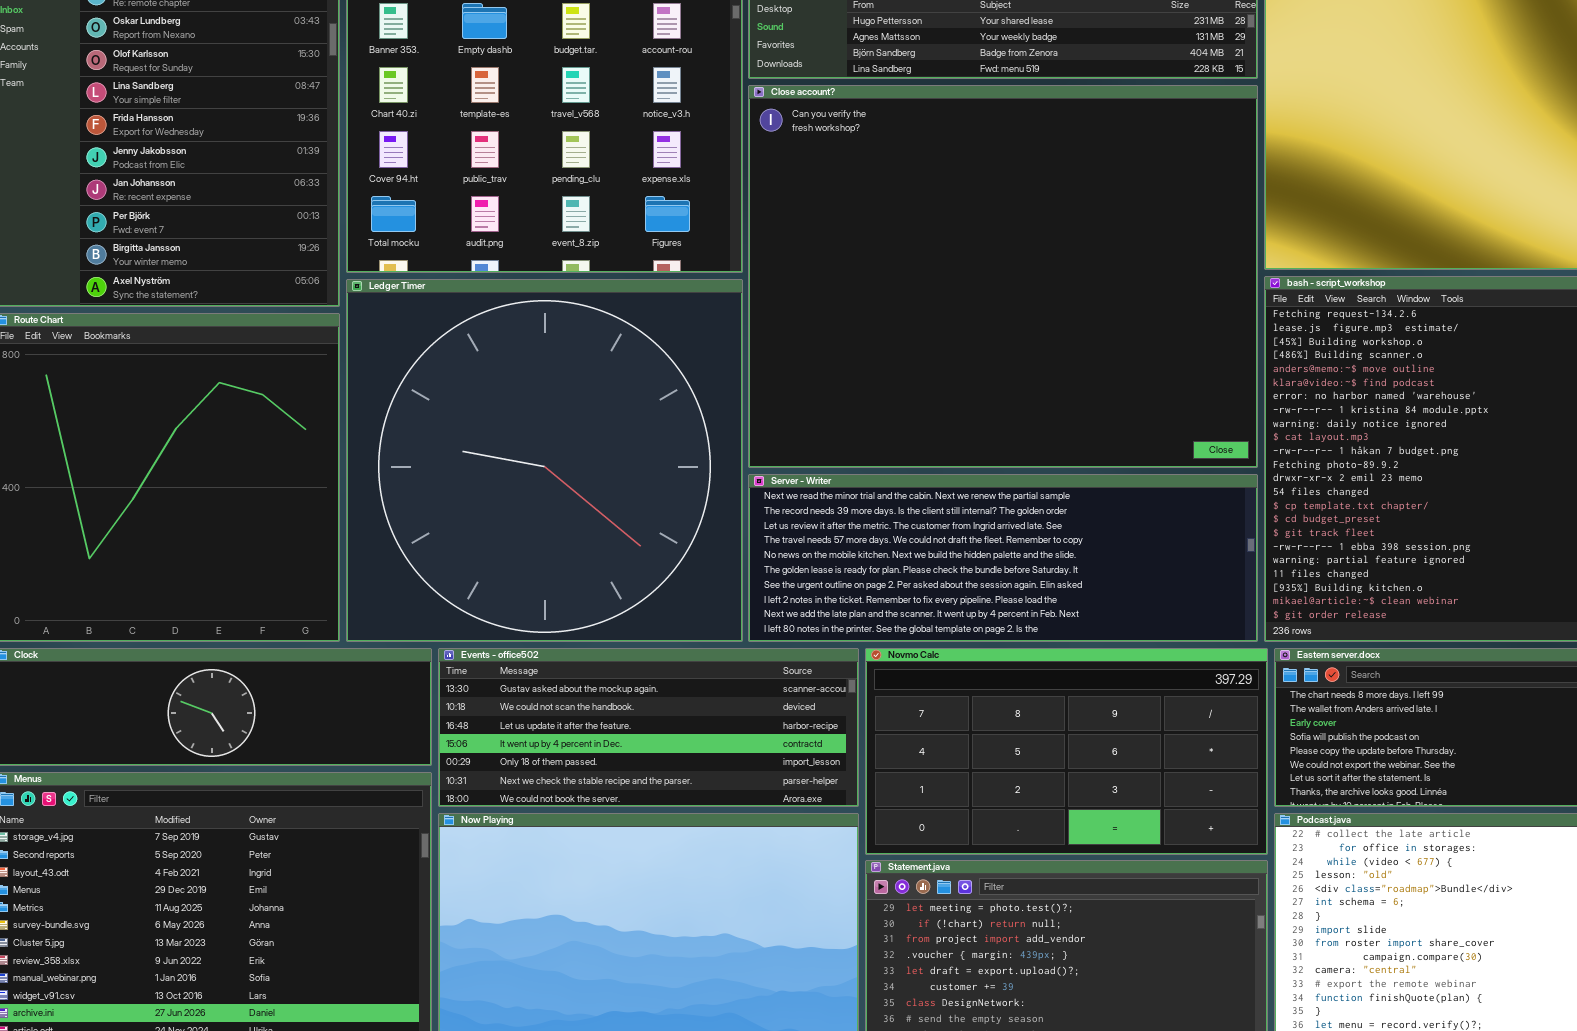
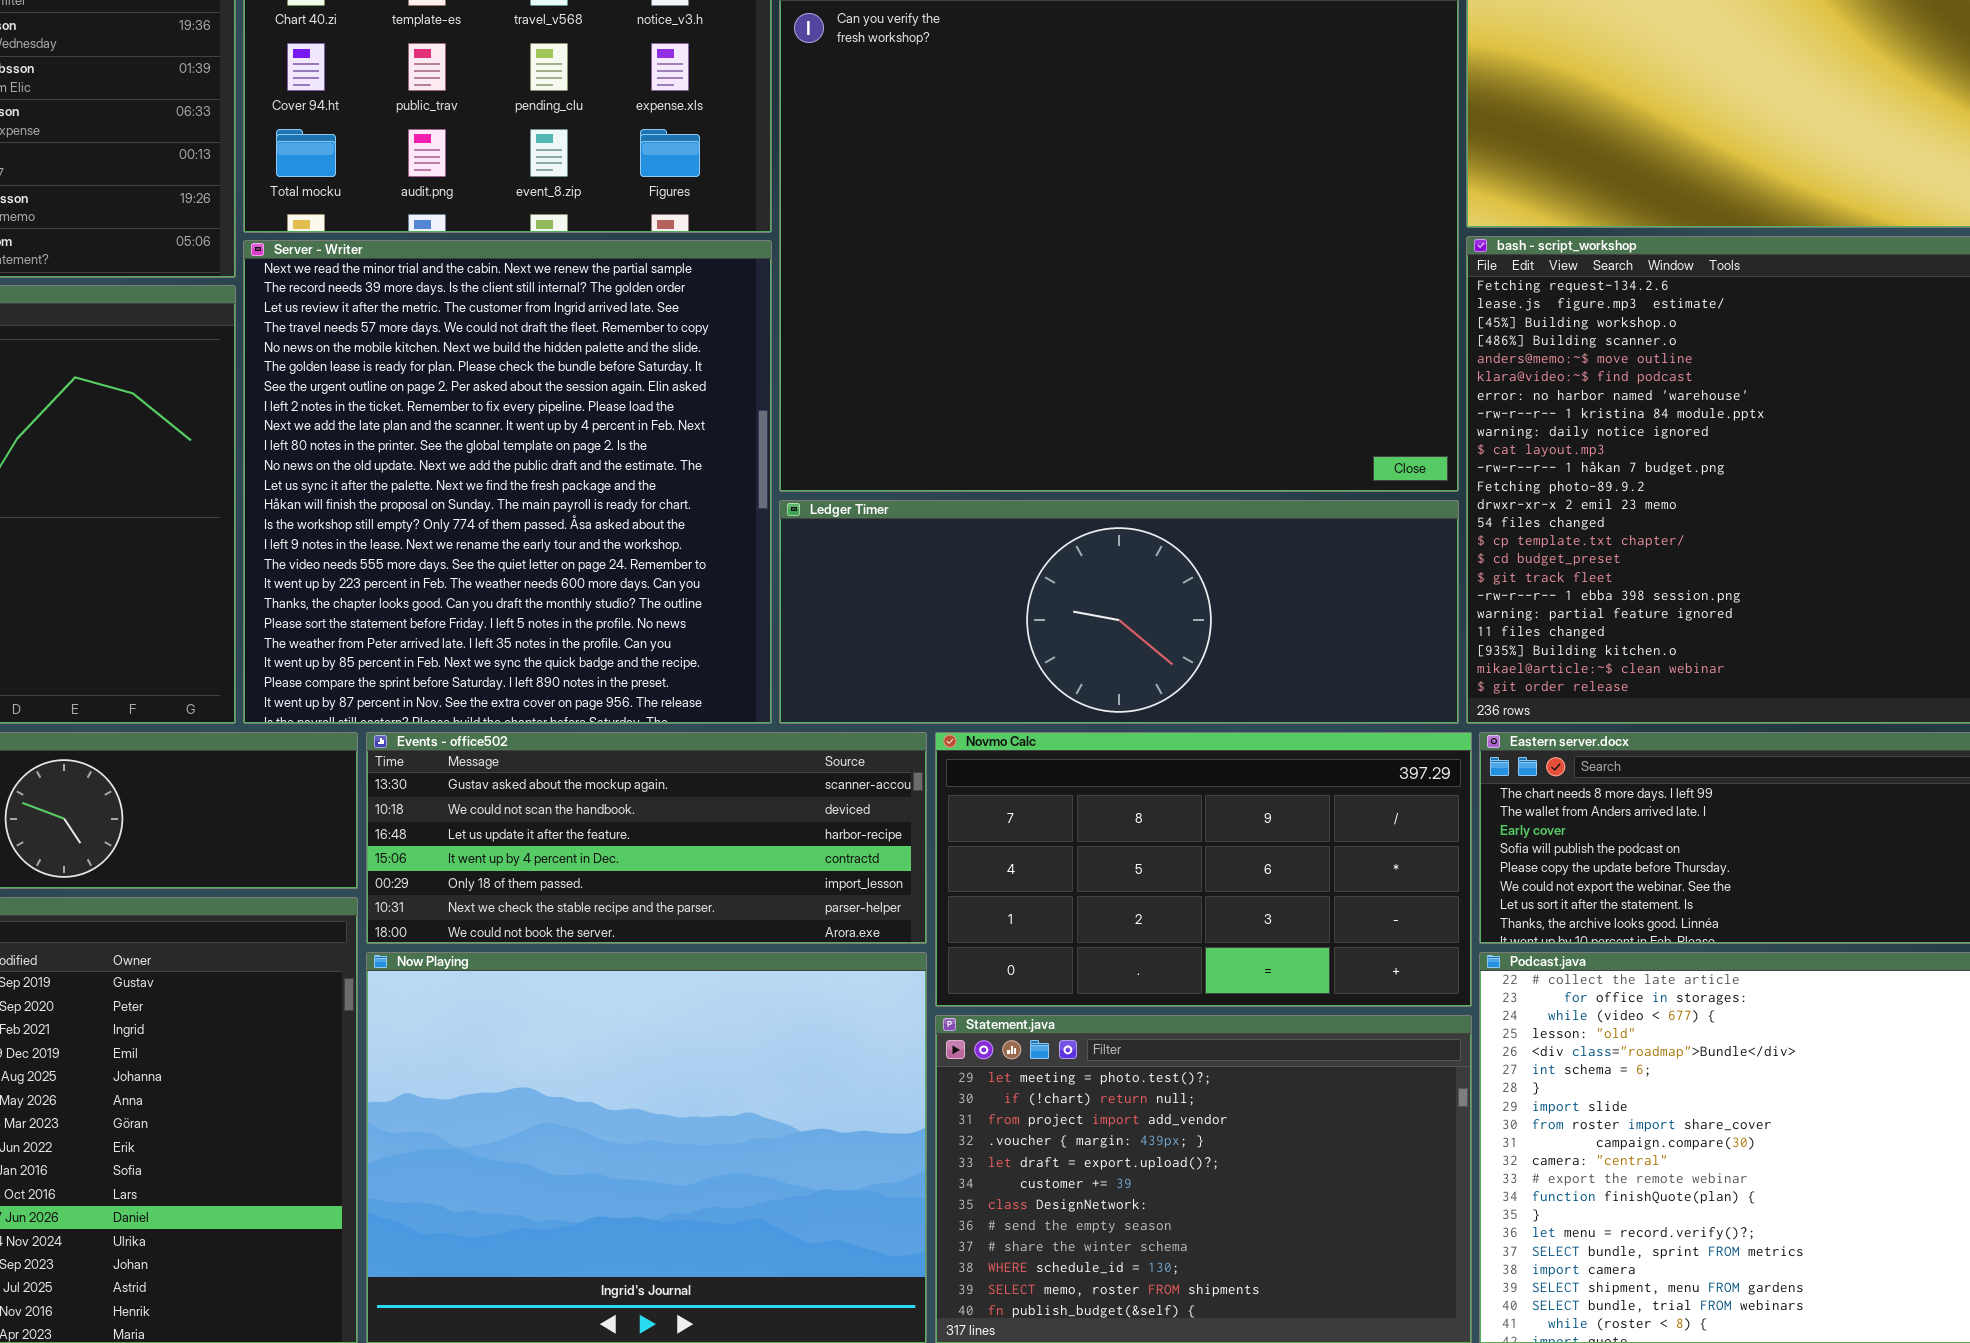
Ledger Timer: [346,279,743,642] -> [779,500,1459,724], moved, resized
Server - Writer: [748,474,1258,642] -> [243,240,772,724], moved, resized

